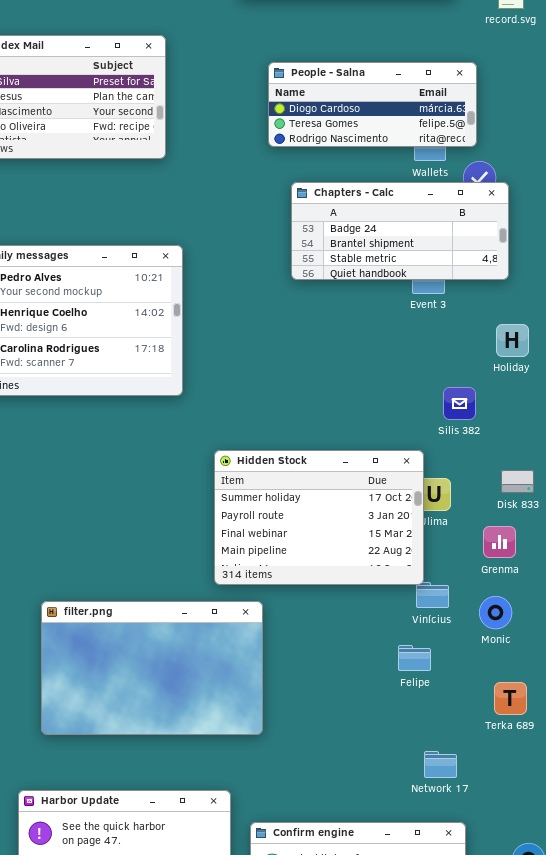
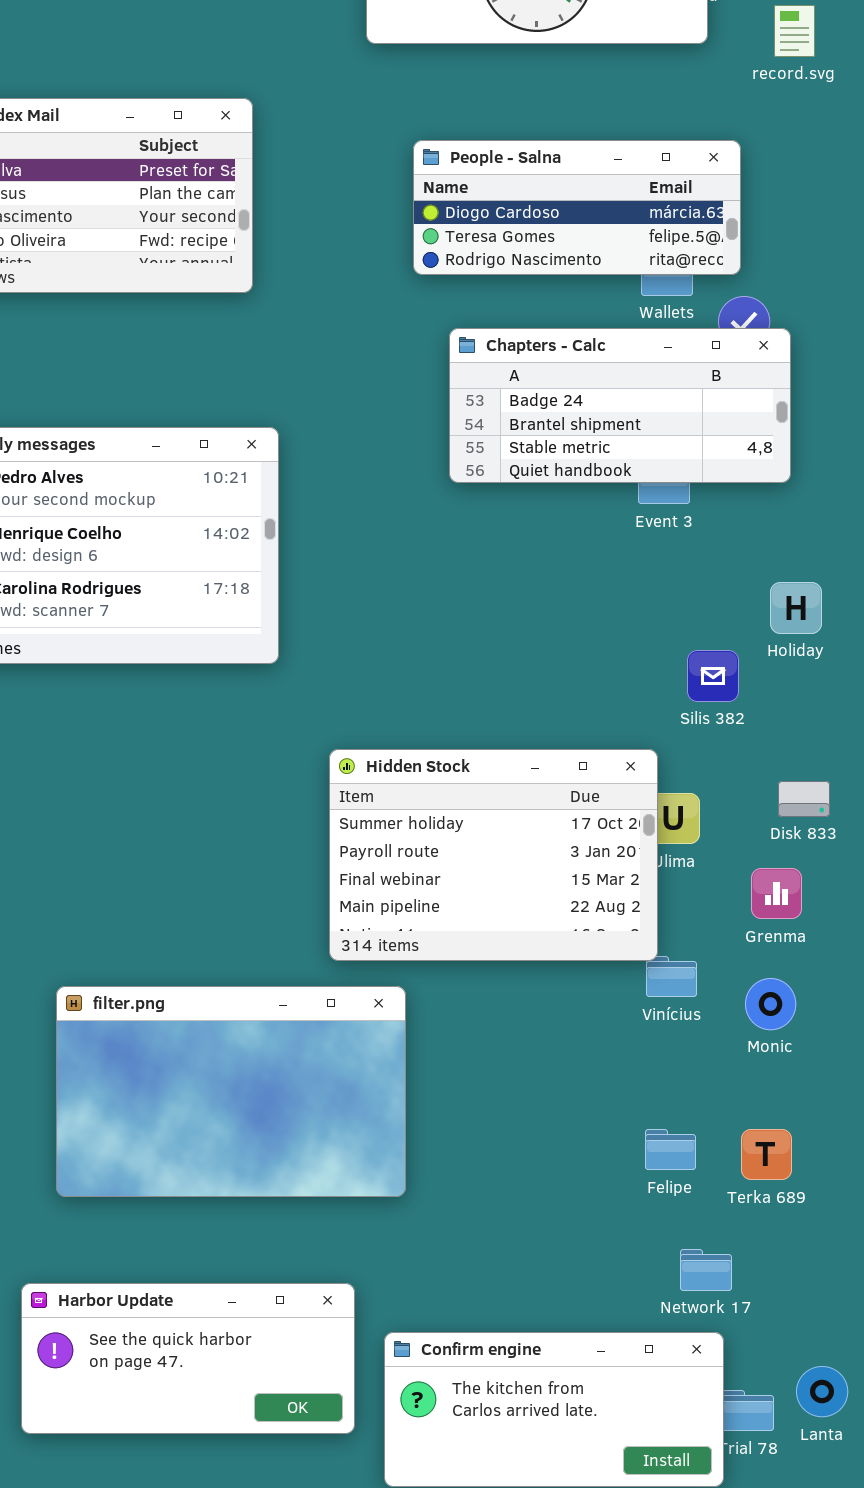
Holiday: [496,324,529,357] -> [770,582,822,634], moved
Felipe: [398,645,431,671] -> [645,1129,696,1170], moved
Terka 689: [494,682,527,715] -> [741,1129,792,1180], moved
Network 17: [424,751,457,778] -> [680,1249,732,1291], moved

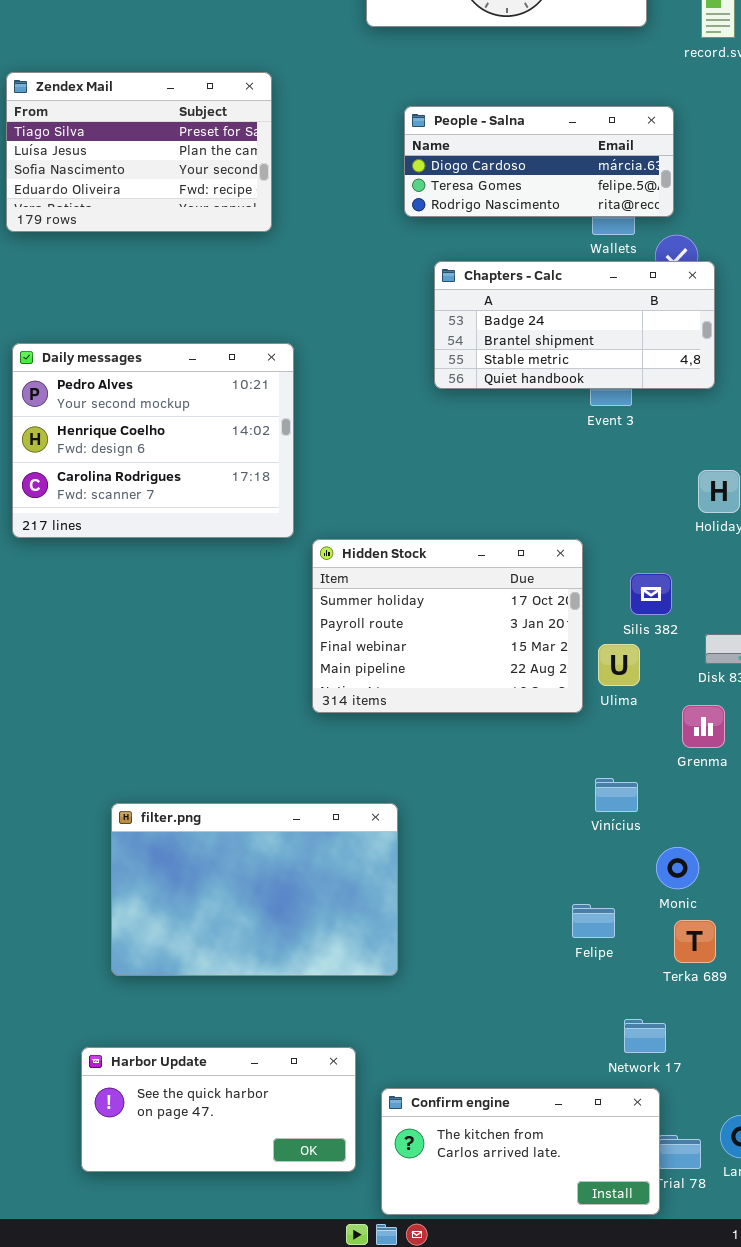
Silis 382: [687,650,739,702] -> [630,573,672,615], moved
Hidden Stock: [329,749,658,961] -> [312,539,583,713], moved
Monic: [745,978,796,1030] -> [656,847,699,889], moved
Felipe: [645,1129,696,1170] -> [572,904,615,938], moved

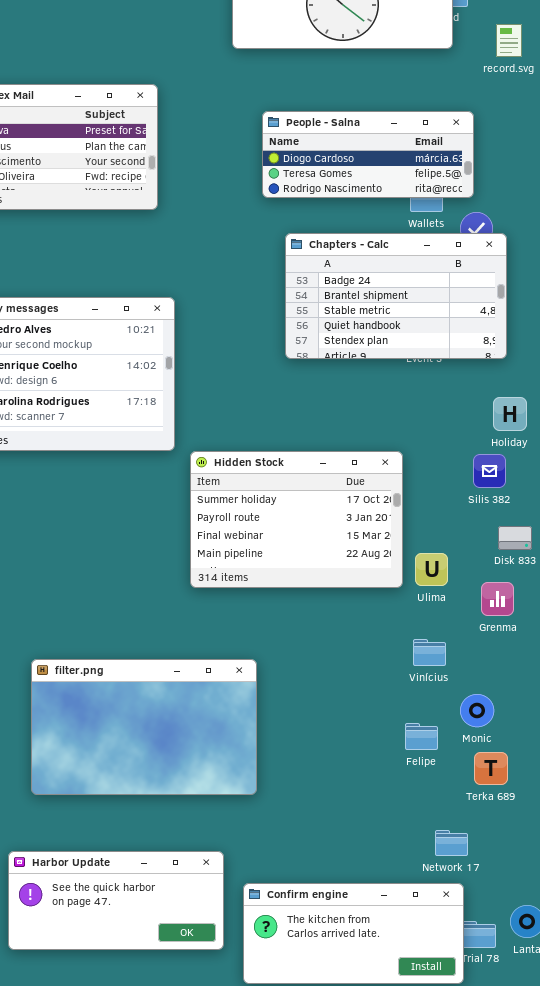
Chapters - Calc: [434,261,715,389] -> [285,233,507,359], resized
Silis 382: [630,573,672,615] -> [473,454,506,488], moved
Ulima: [598,644,640,686] -> [415,553,448,586], moved
Felipe: [572,904,615,938] -> [405,723,438,750], moved

